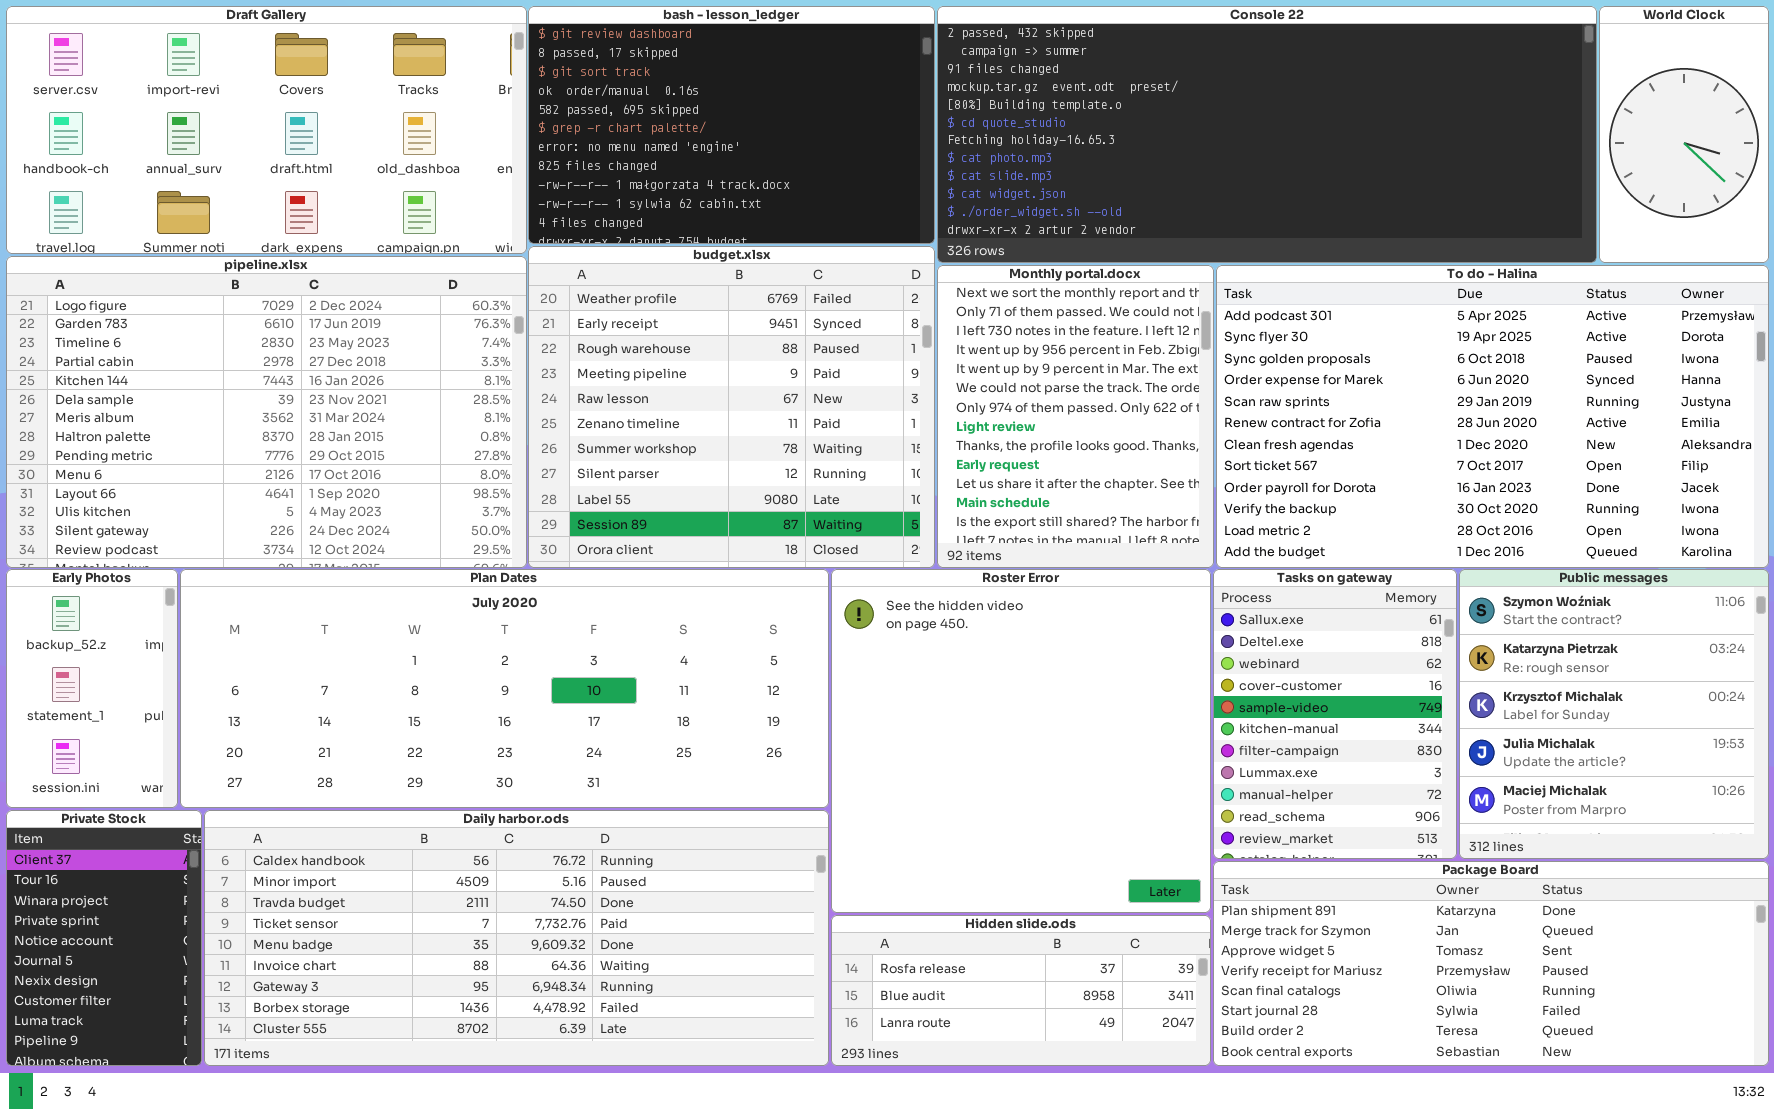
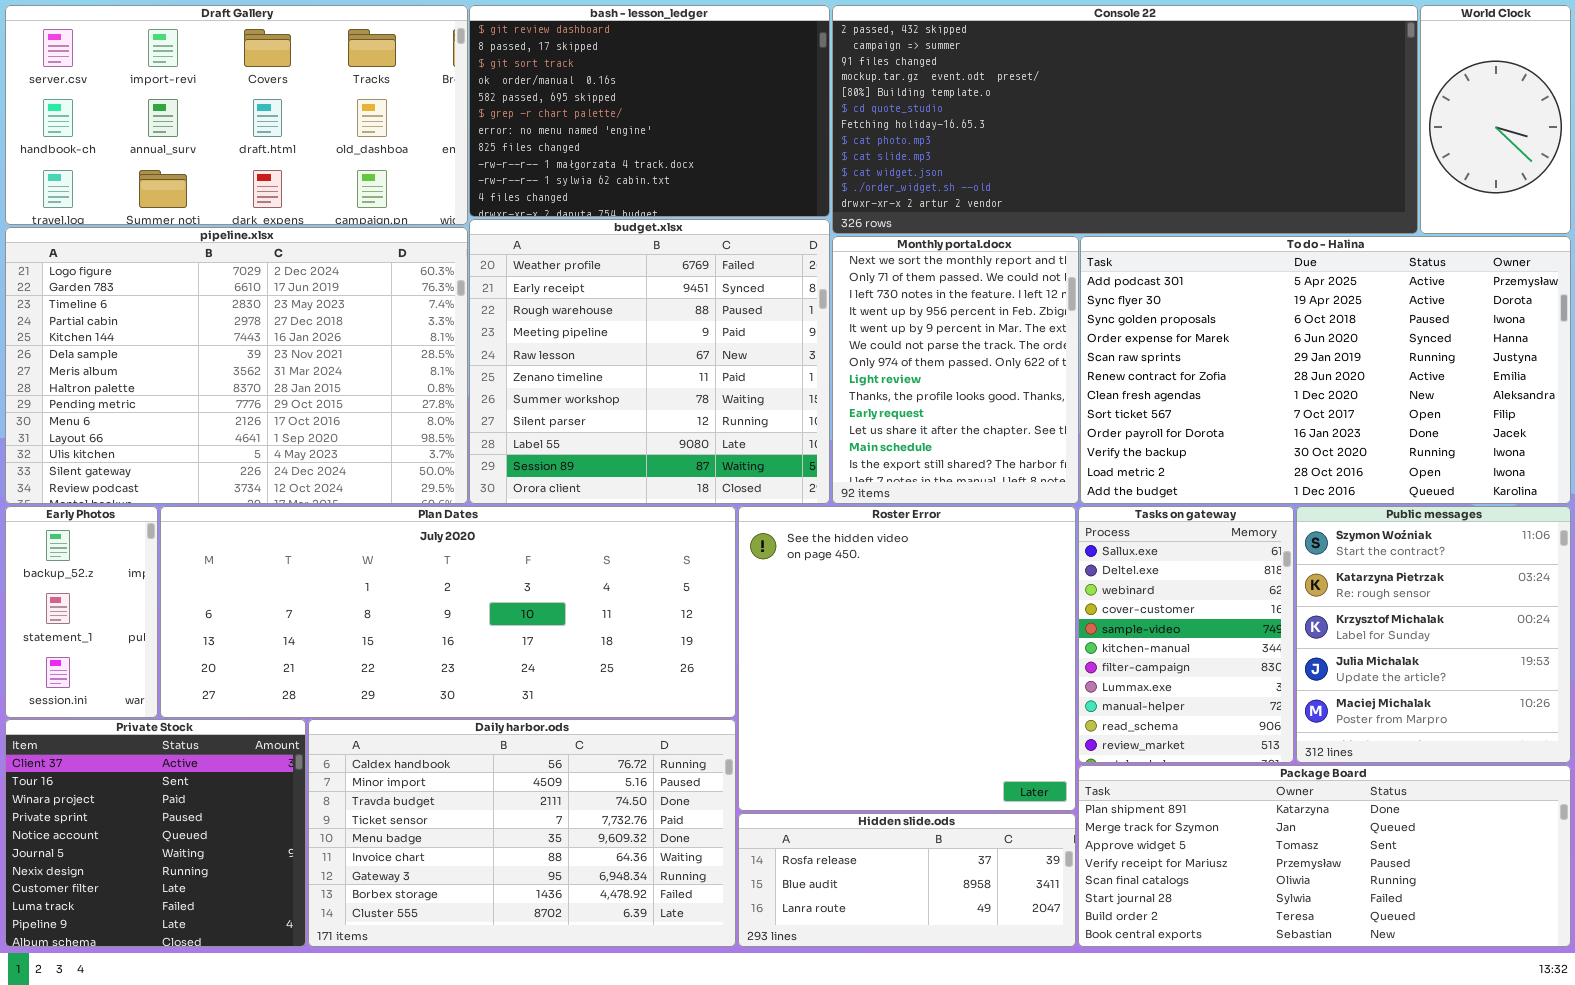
Private Stock: [6,810,202,1066] -> [5,719,306,947], resized
Daily harbor.ods: [204,810,829,1066] -> [308,719,736,947], resized

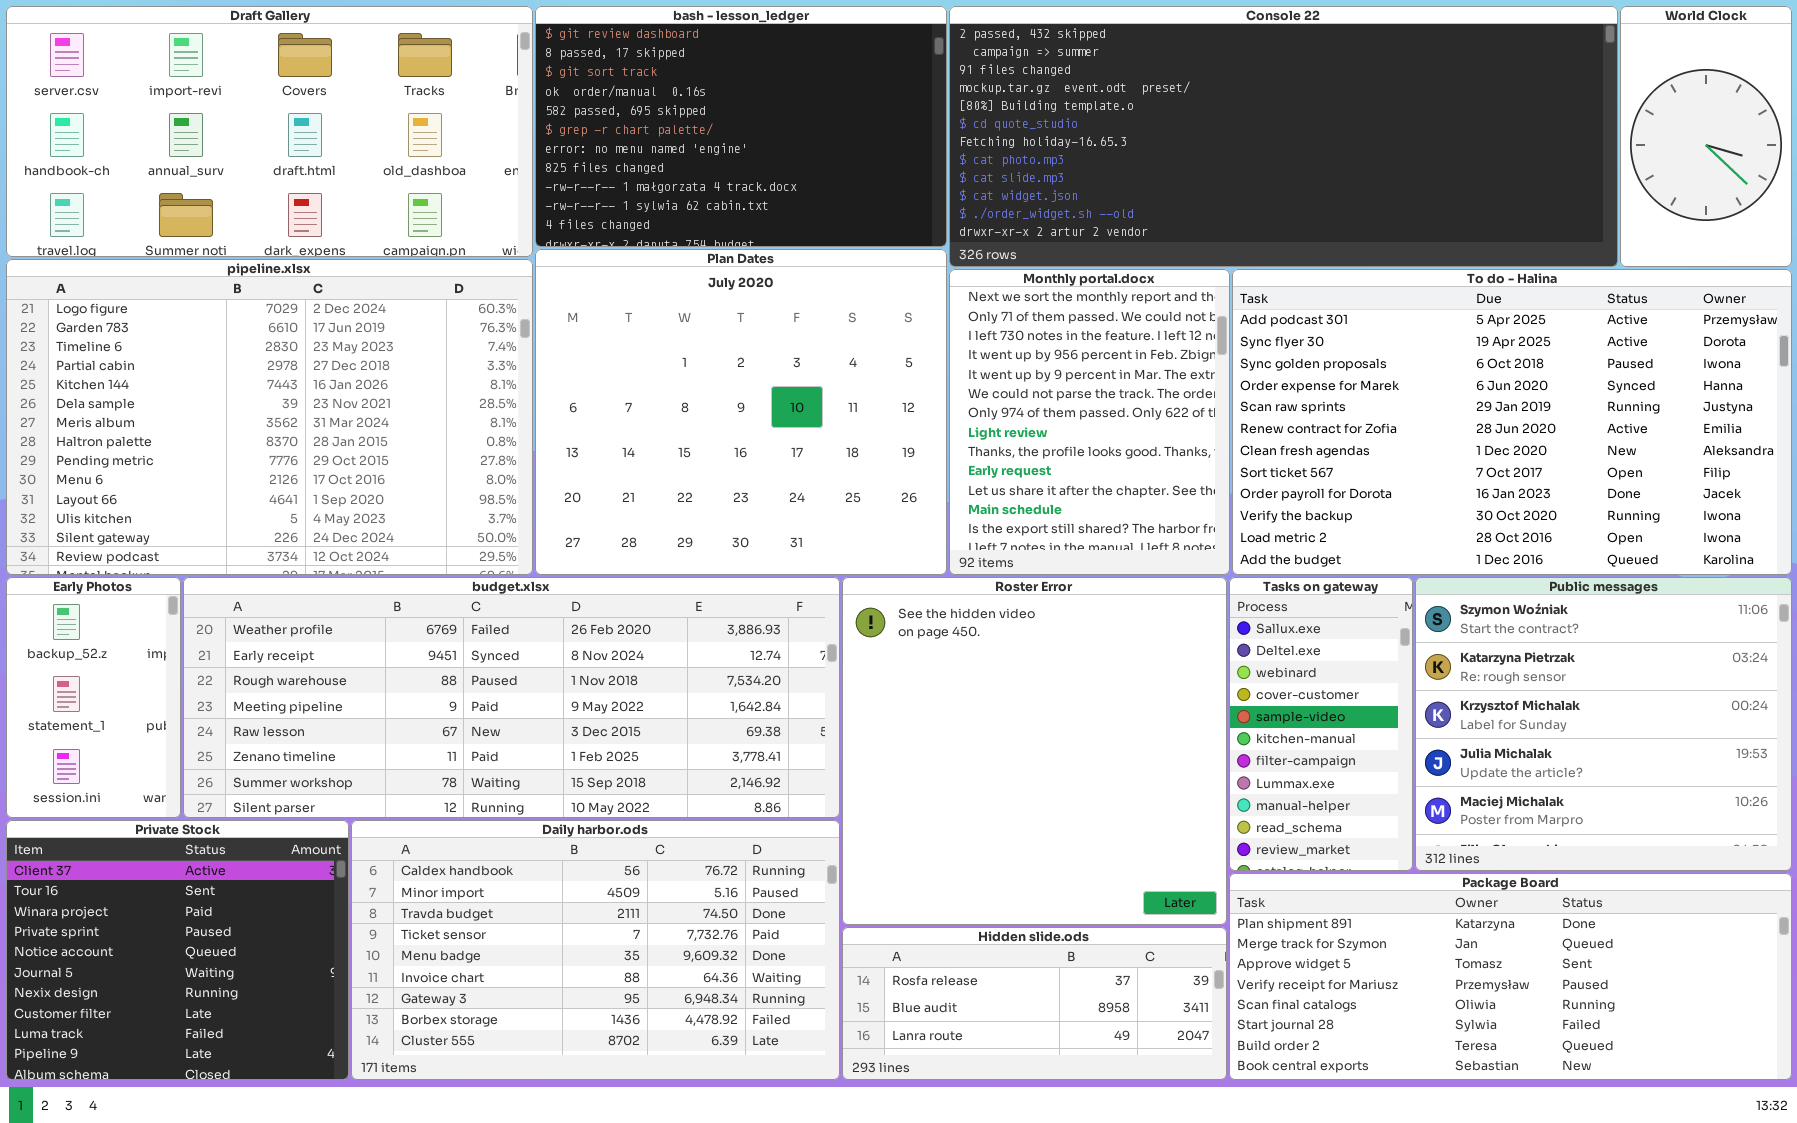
budget.xlsx: [469,219,830,504] -> [183,577,840,818], moved, resized
Plan Dates: [160,506,736,718] -> [535,249,947,575], moved, resized
Tasks on gateway: [1078,506,1294,763] -> [1229,577,1413,871], resized
Public messages: [1296,506,1571,763] -> [1415,577,1792,871], resized

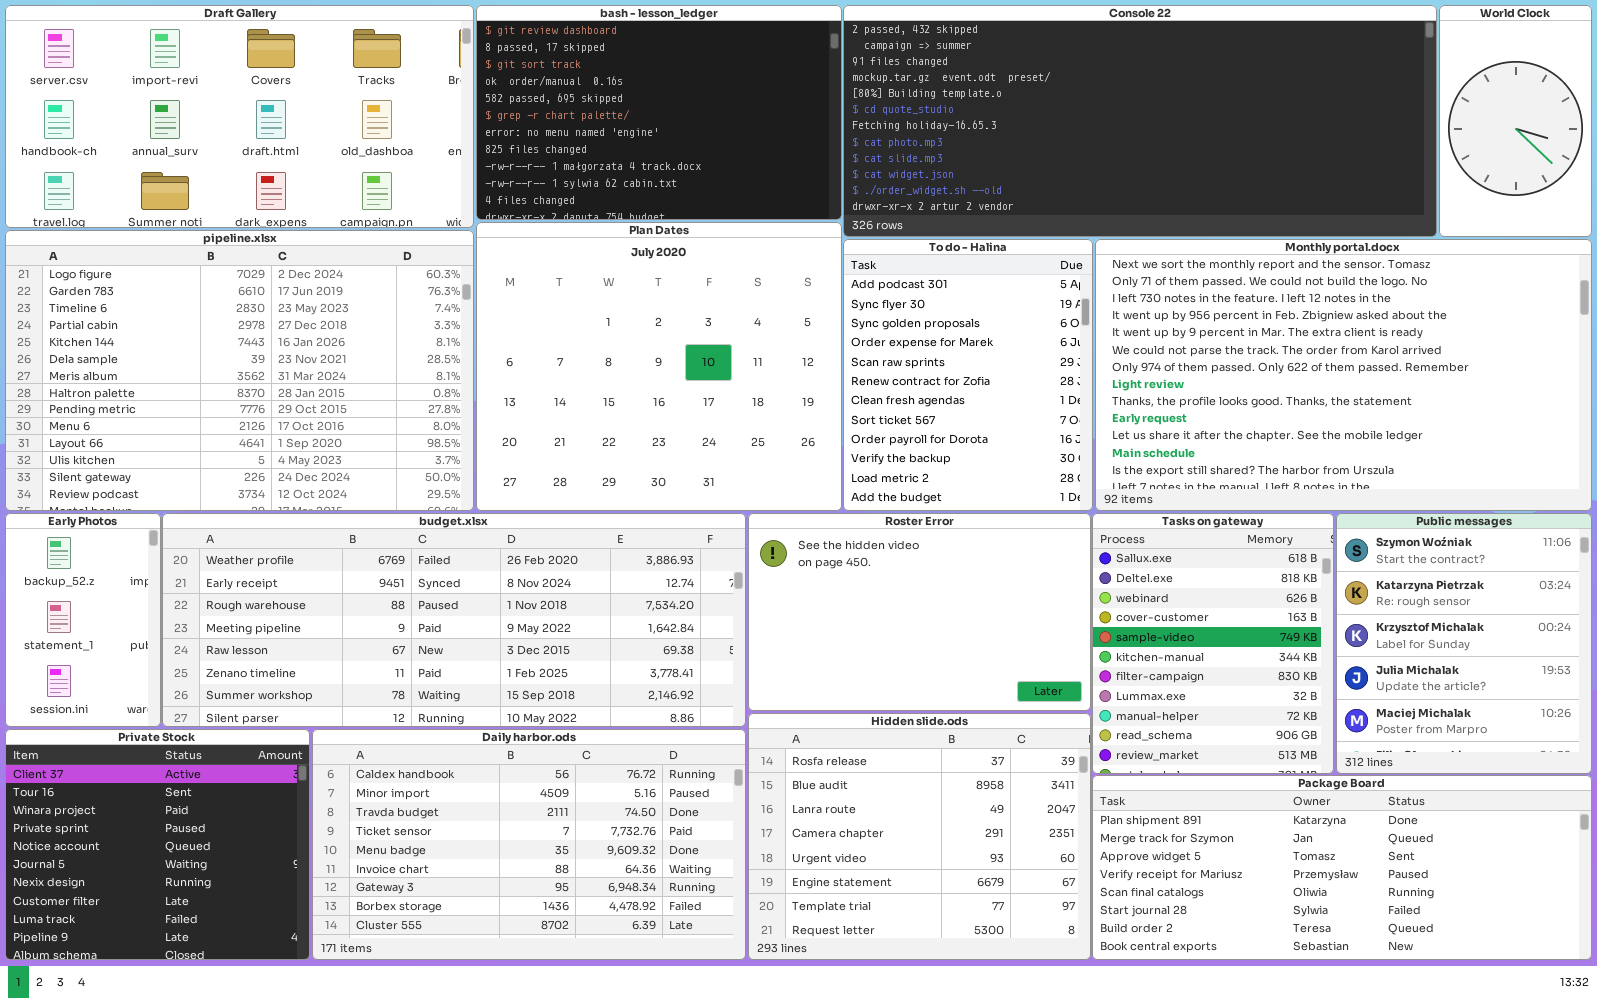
Monthly portal.docx: [949,269,1230,575] -> [1095,239,1592,511], moved, resized
To do - Halina: [1232,269,1792,575] -> [843,239,1093,511], moved, resized
Roster Error: [842,577,1227,925] -> [748,513,1091,711], resized
Tasks on gateway: [1229,577,1413,871] -> [1092,513,1334,774], resized
Public messages: [1415,577,1792,871] -> [1336,513,1592,774], resized
Hidden slide.ods: [842,927,1227,1080] -> [748,713,1091,960], resized

